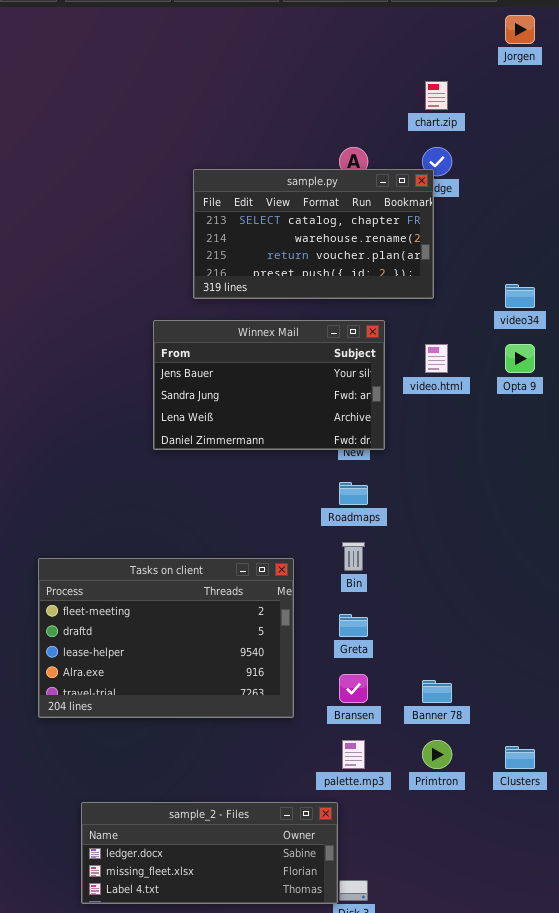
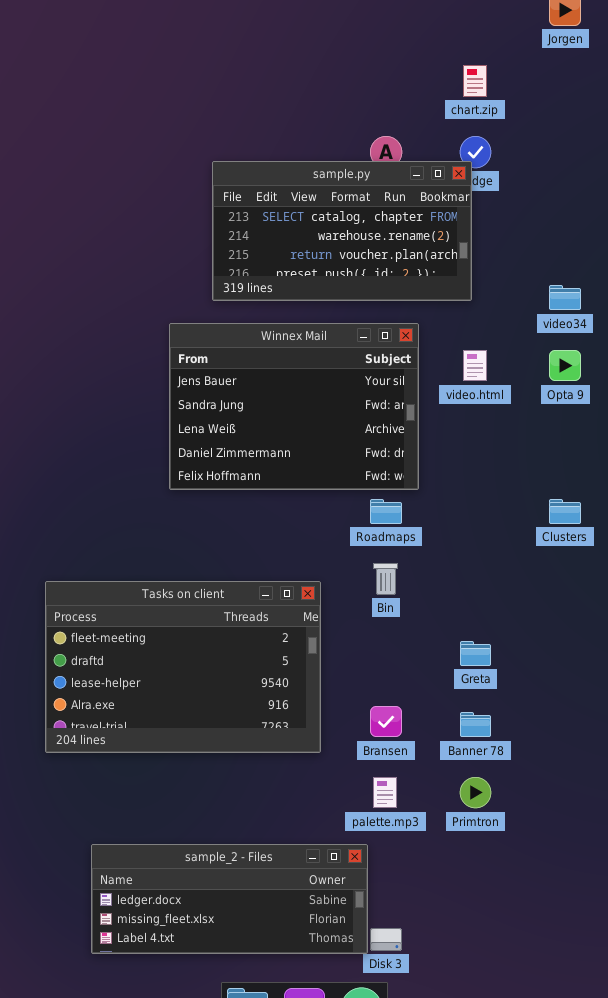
Winnex Mail: [153,320,385,450] -> [169,323,419,490], resized
Greta: [339,614,368,637] -> [460,641,491,666], moved
Clusters: [505,746,535,769] -> [549,499,581,524], moved

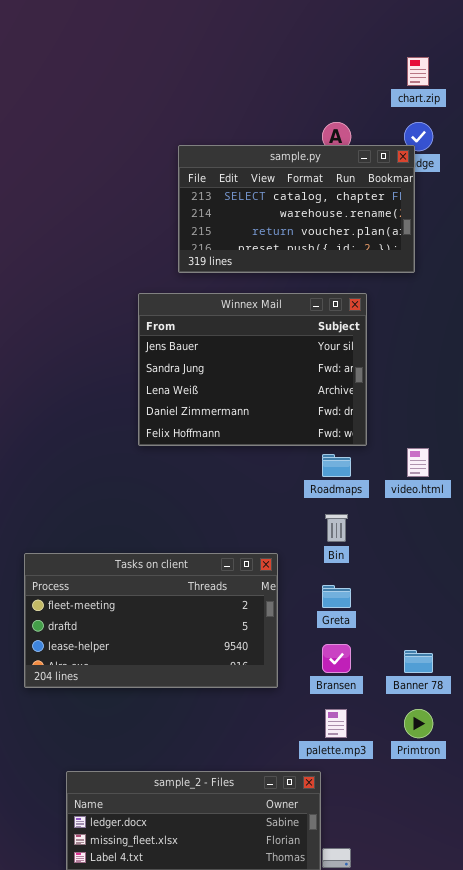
video.html: [463,350,487,381] -> [407,448,429,477], moved
Tasks on client: [45,581,321,753] -> [24,553,278,688], resized
Greta: [460,641,491,666] -> [322,585,351,608], moved

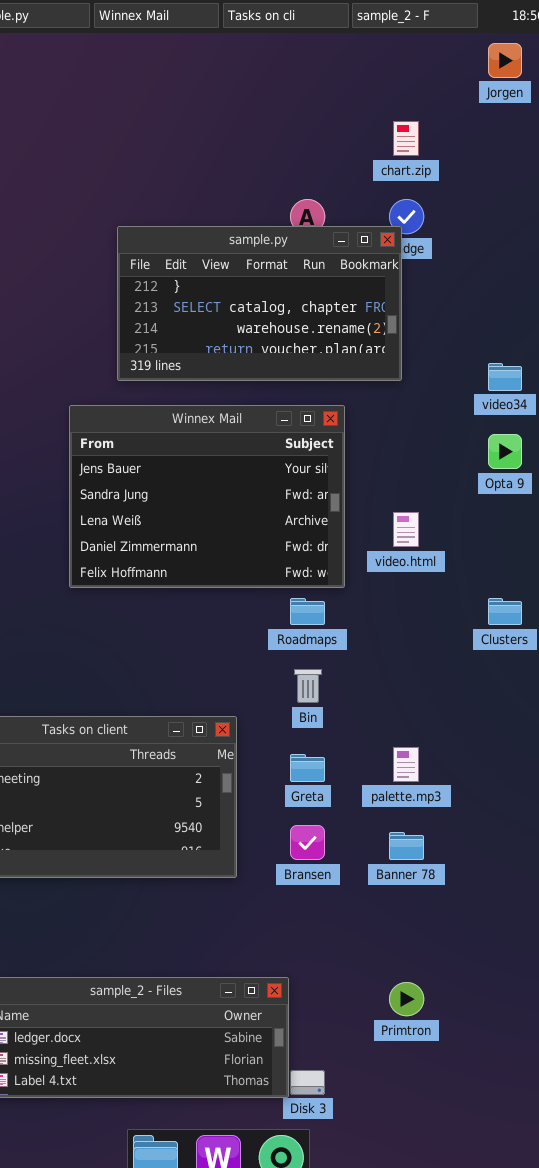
sample.py: [178,145,415,273] -> [117,226,402,381], scrolled up 1 row
video.html: [407,448,429,477] -> [393,512,419,547], moved
palette.mp3: [325,709,347,738] -> [393,747,419,782], moved
Primtron: [404,709,433,738] -> [389,982,424,1016], moved

